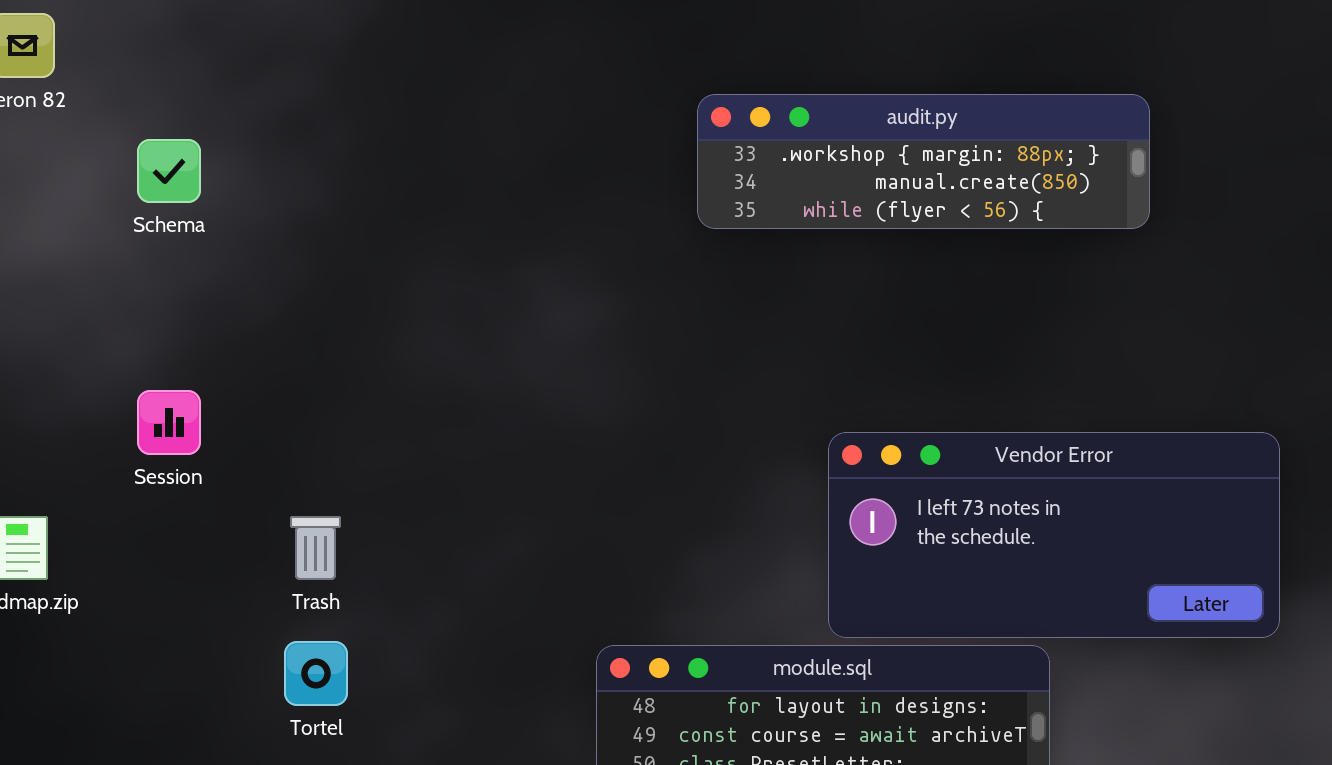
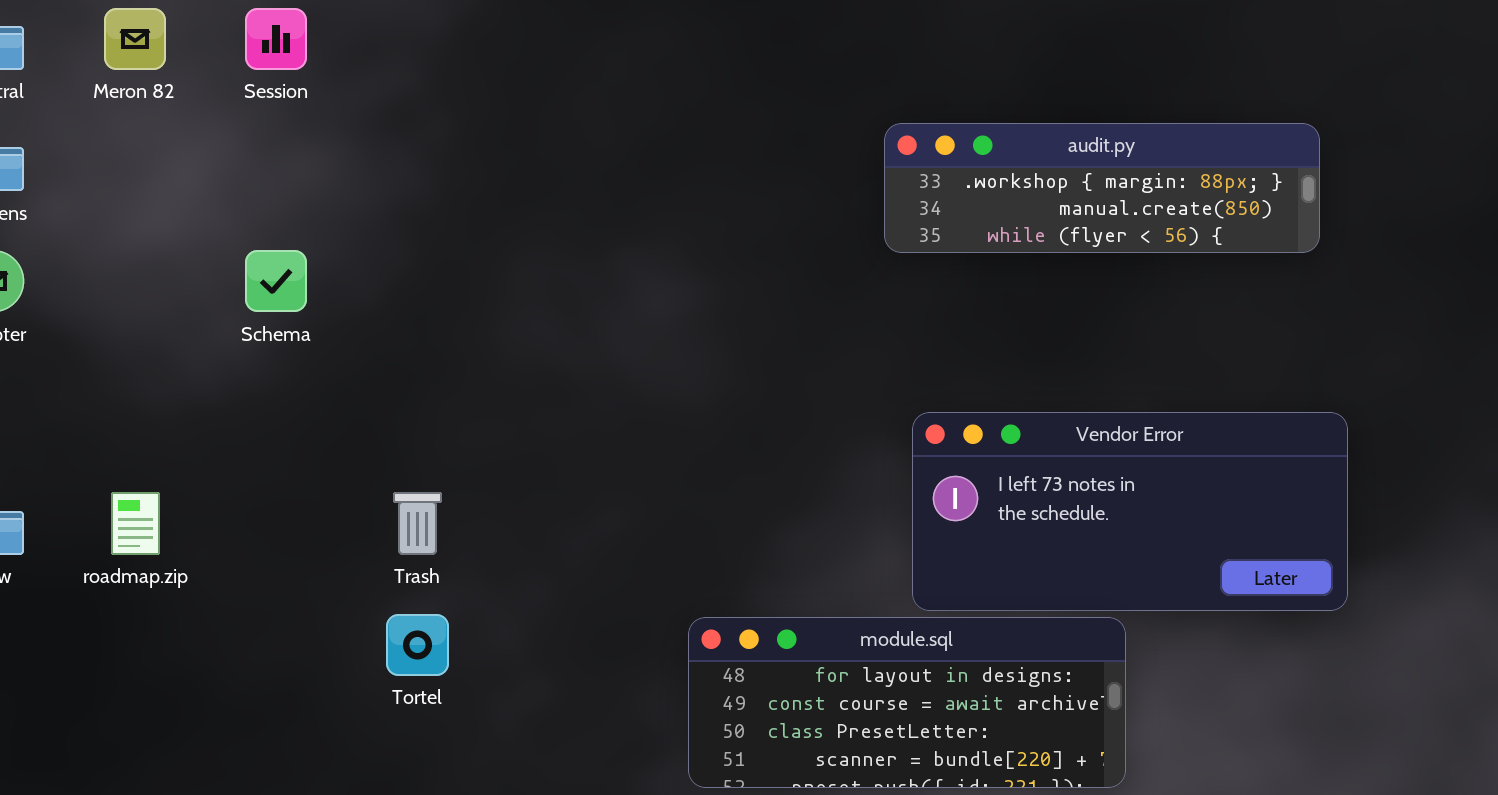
audit.py: [697,94,1150,229] -> [884,123,1320,253], moved
Schema: [137,139,201,203] -> [245,250,307,312], moved
Session: [137,390,201,455] -> [245,8,307,70], moved

